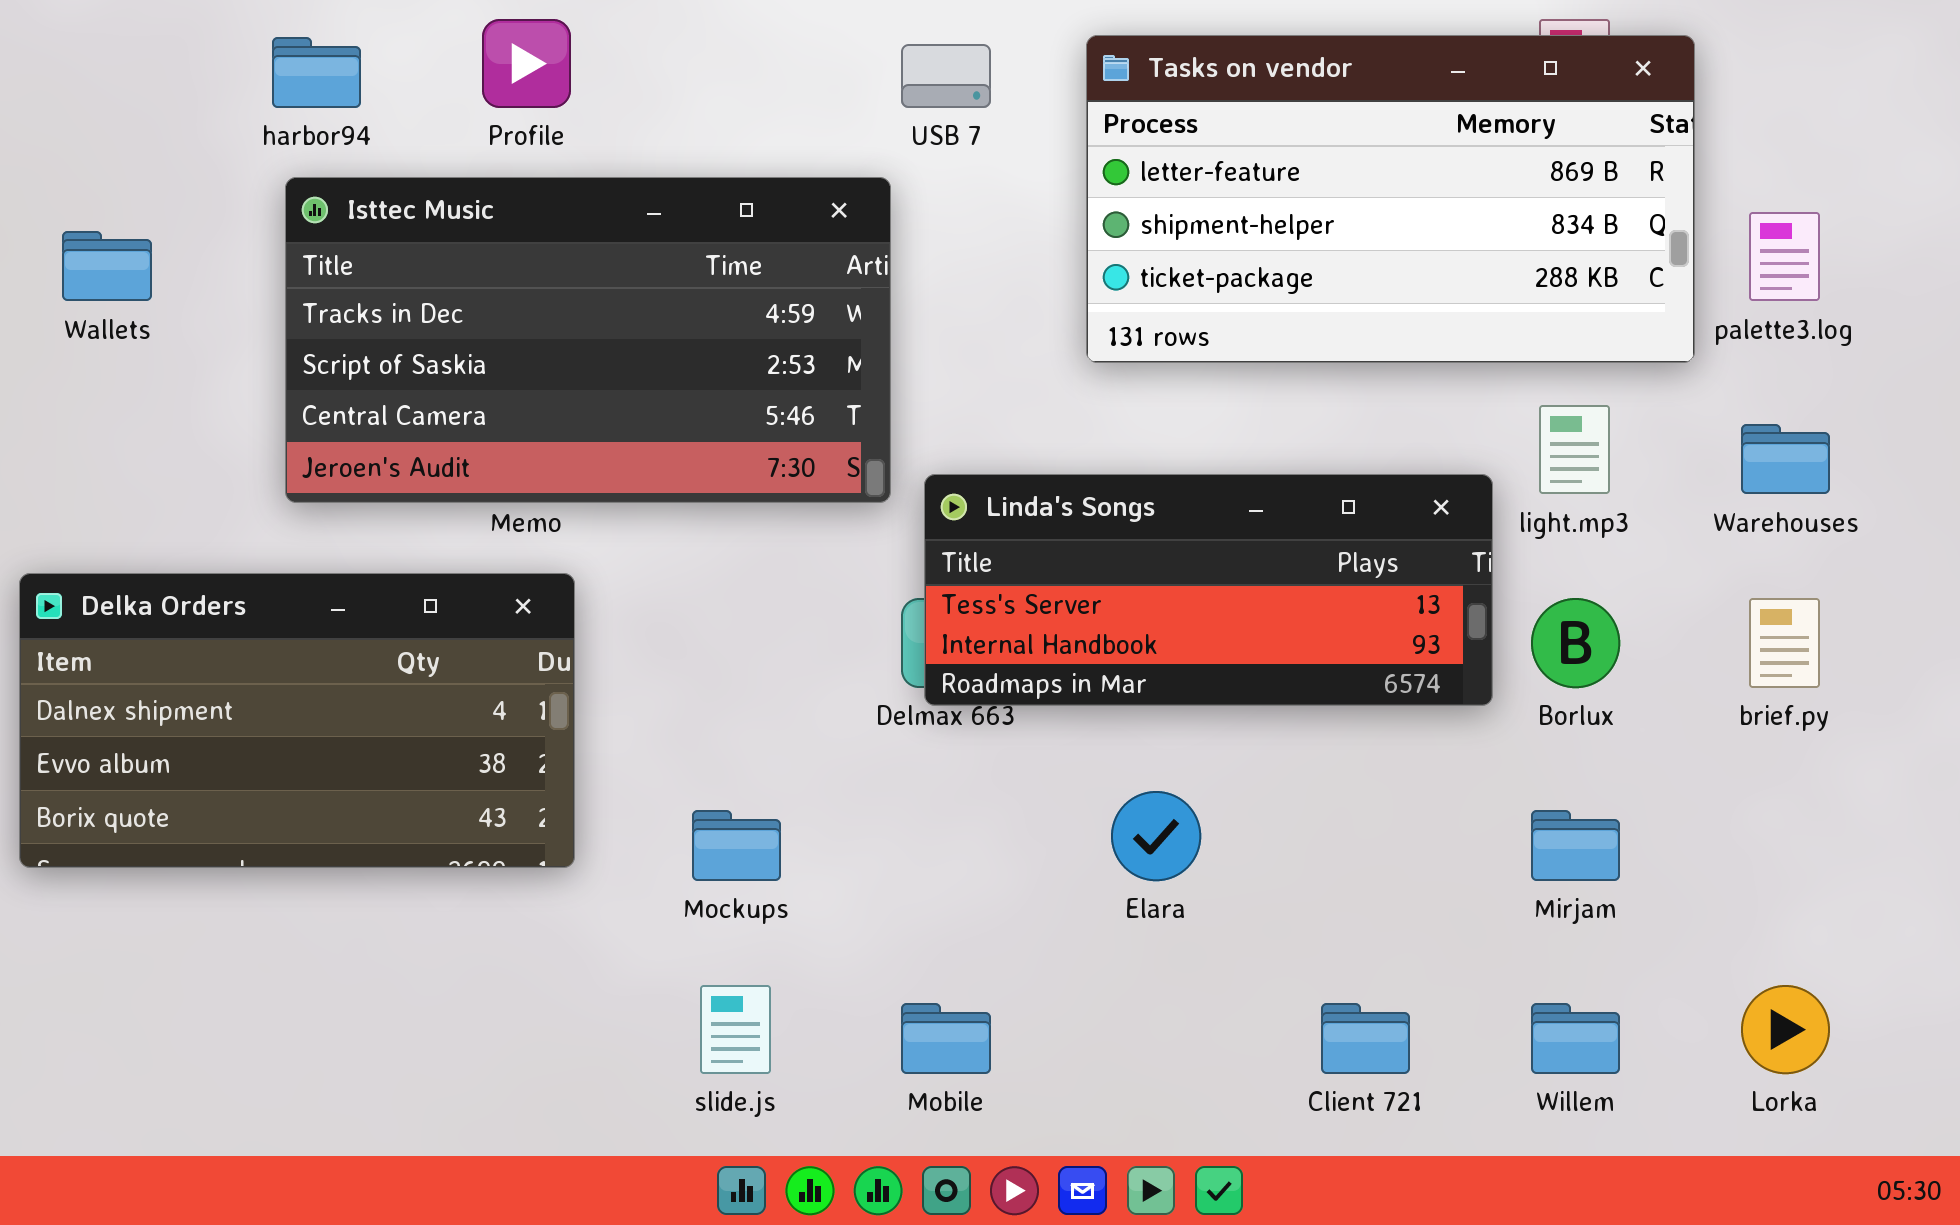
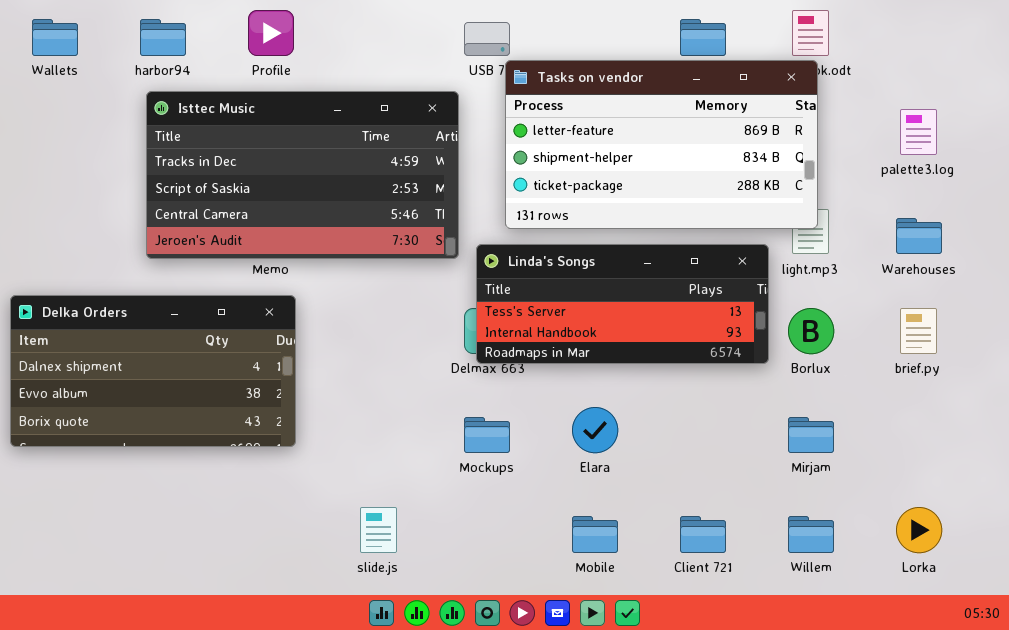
Tasks on vendor: [1086,35,1695,363] -> [505,60,818,229], moved
Wallets: [62,231,152,301] -> [32,19,78,56], moved
Mockups: [692,810,781,881] -> [464,417,510,453], moved
Mobile: [901,1003,991,1074] -> [572,516,618,553], moved

